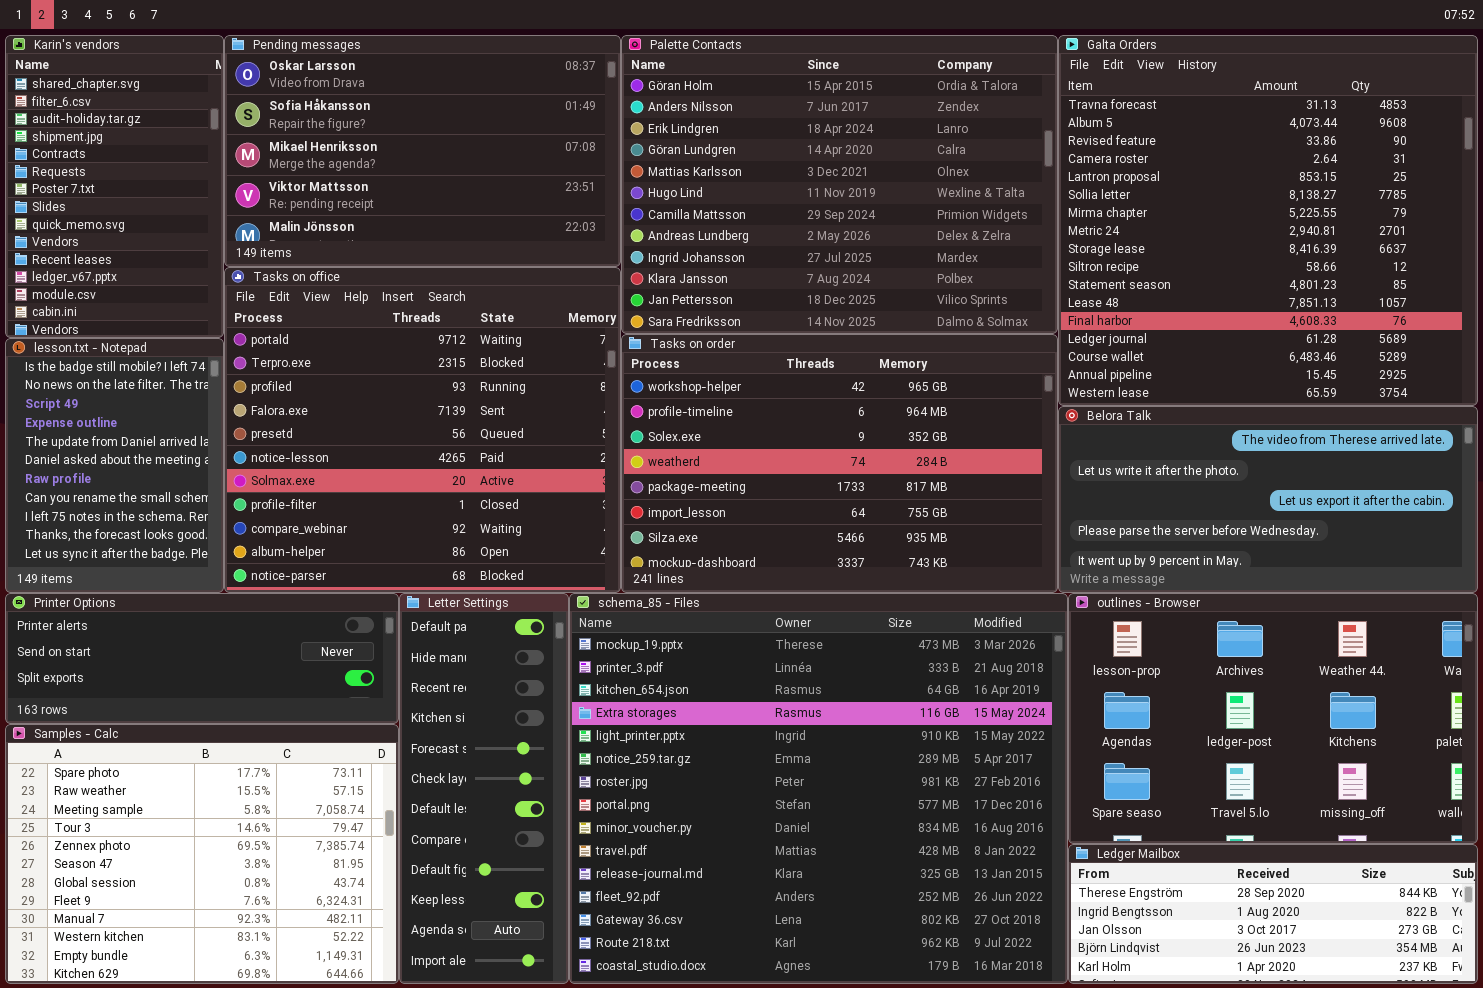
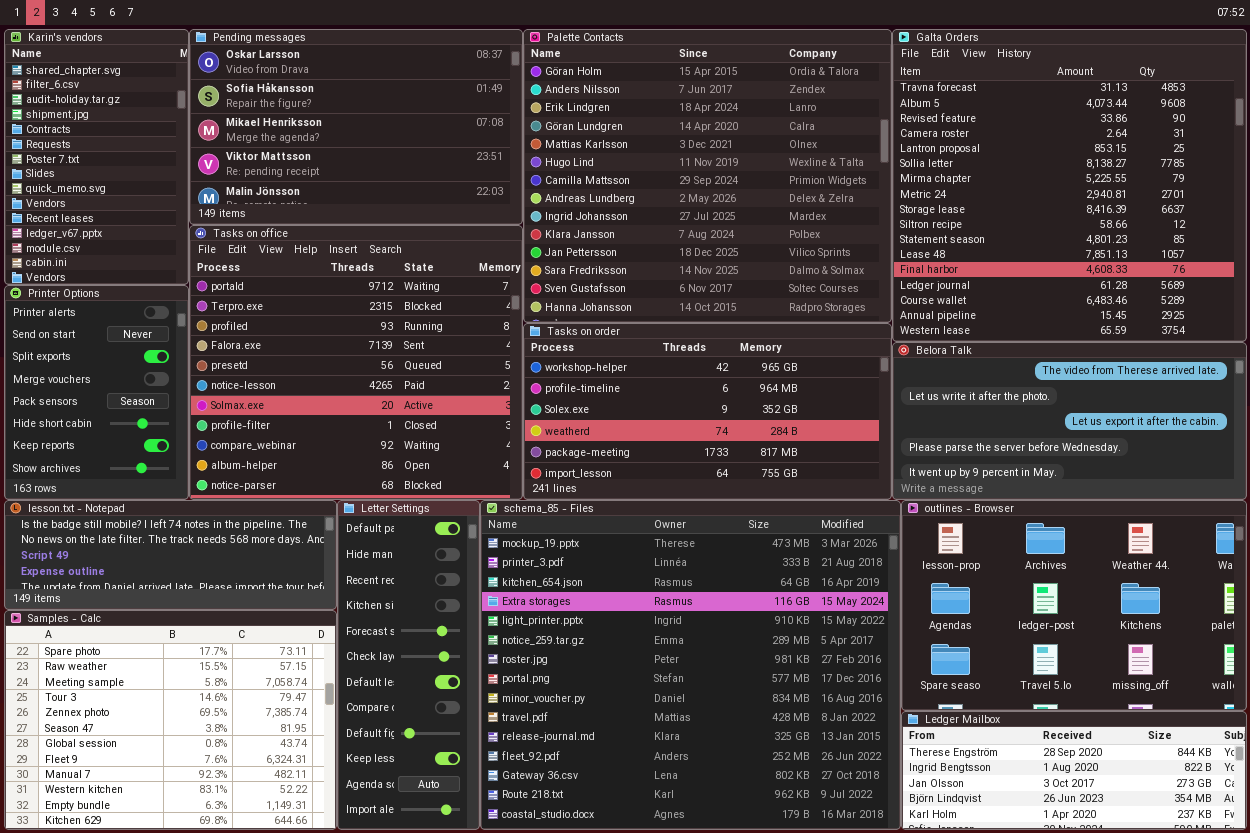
Palette Contacts: [621,35,1058,334] -> [523,29,892,323], resized
Tasks on order: [621,334,1058,593] -> [523,323,892,500], resized
lesson.txt - Notepad: [5,338,224,593] -> [4,500,337,610], moved, resized
Printer Options: [5,593,399,724] -> [4,285,189,500], moved, resized

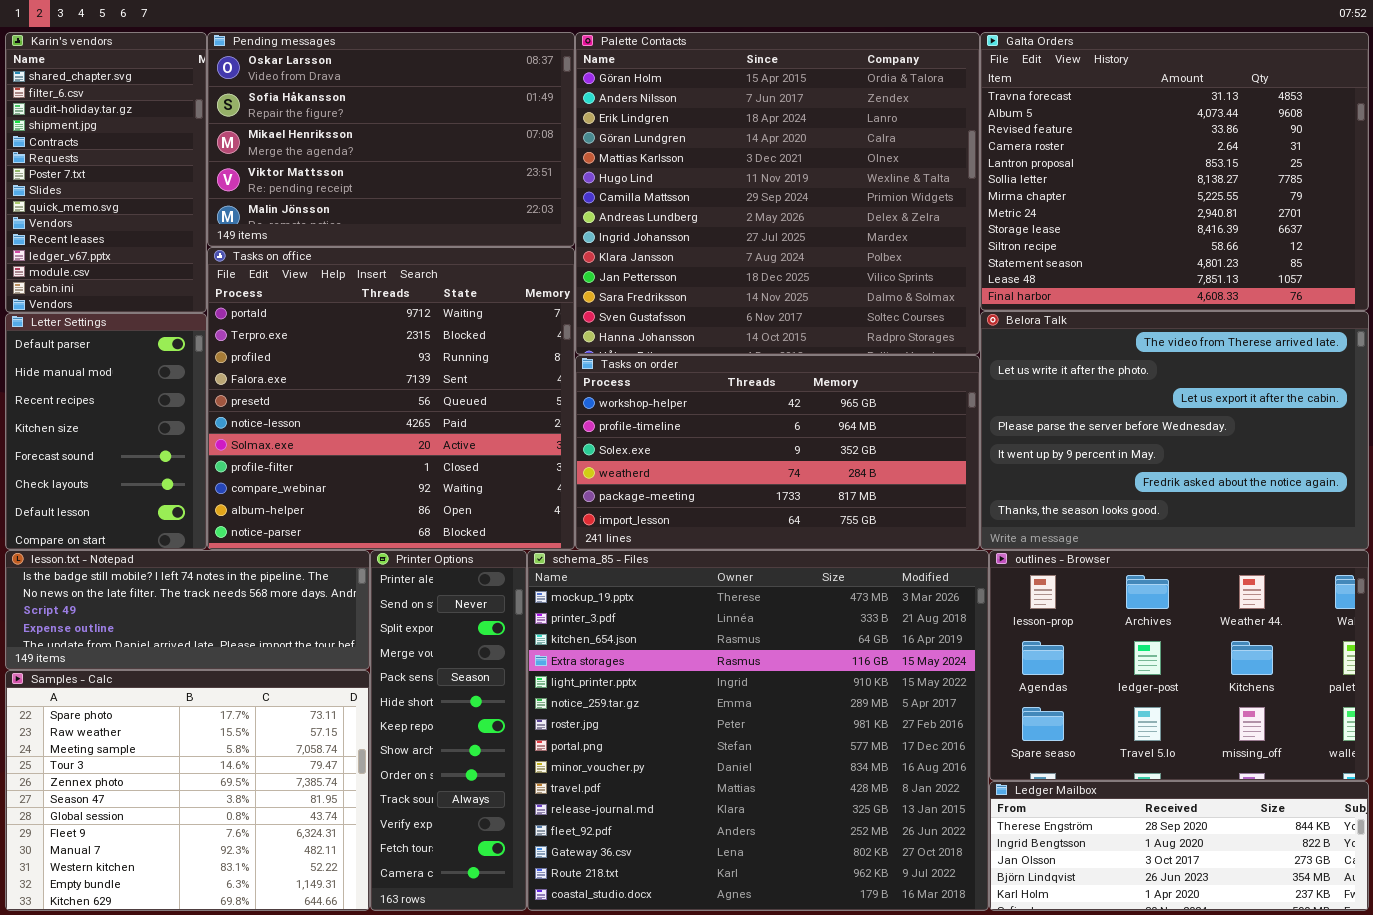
Galta Orders: [892,29,1247,342] -> [980,32,1369,311], resized
Printer Options: [4,285,189,500] -> [370,550,527,911], moved, resized
Belora Talk: [892,342,1247,500] -> [980,311,1369,550], resized
Letter Settings: [337,500,480,830] -> [5,313,207,550], moved, resized

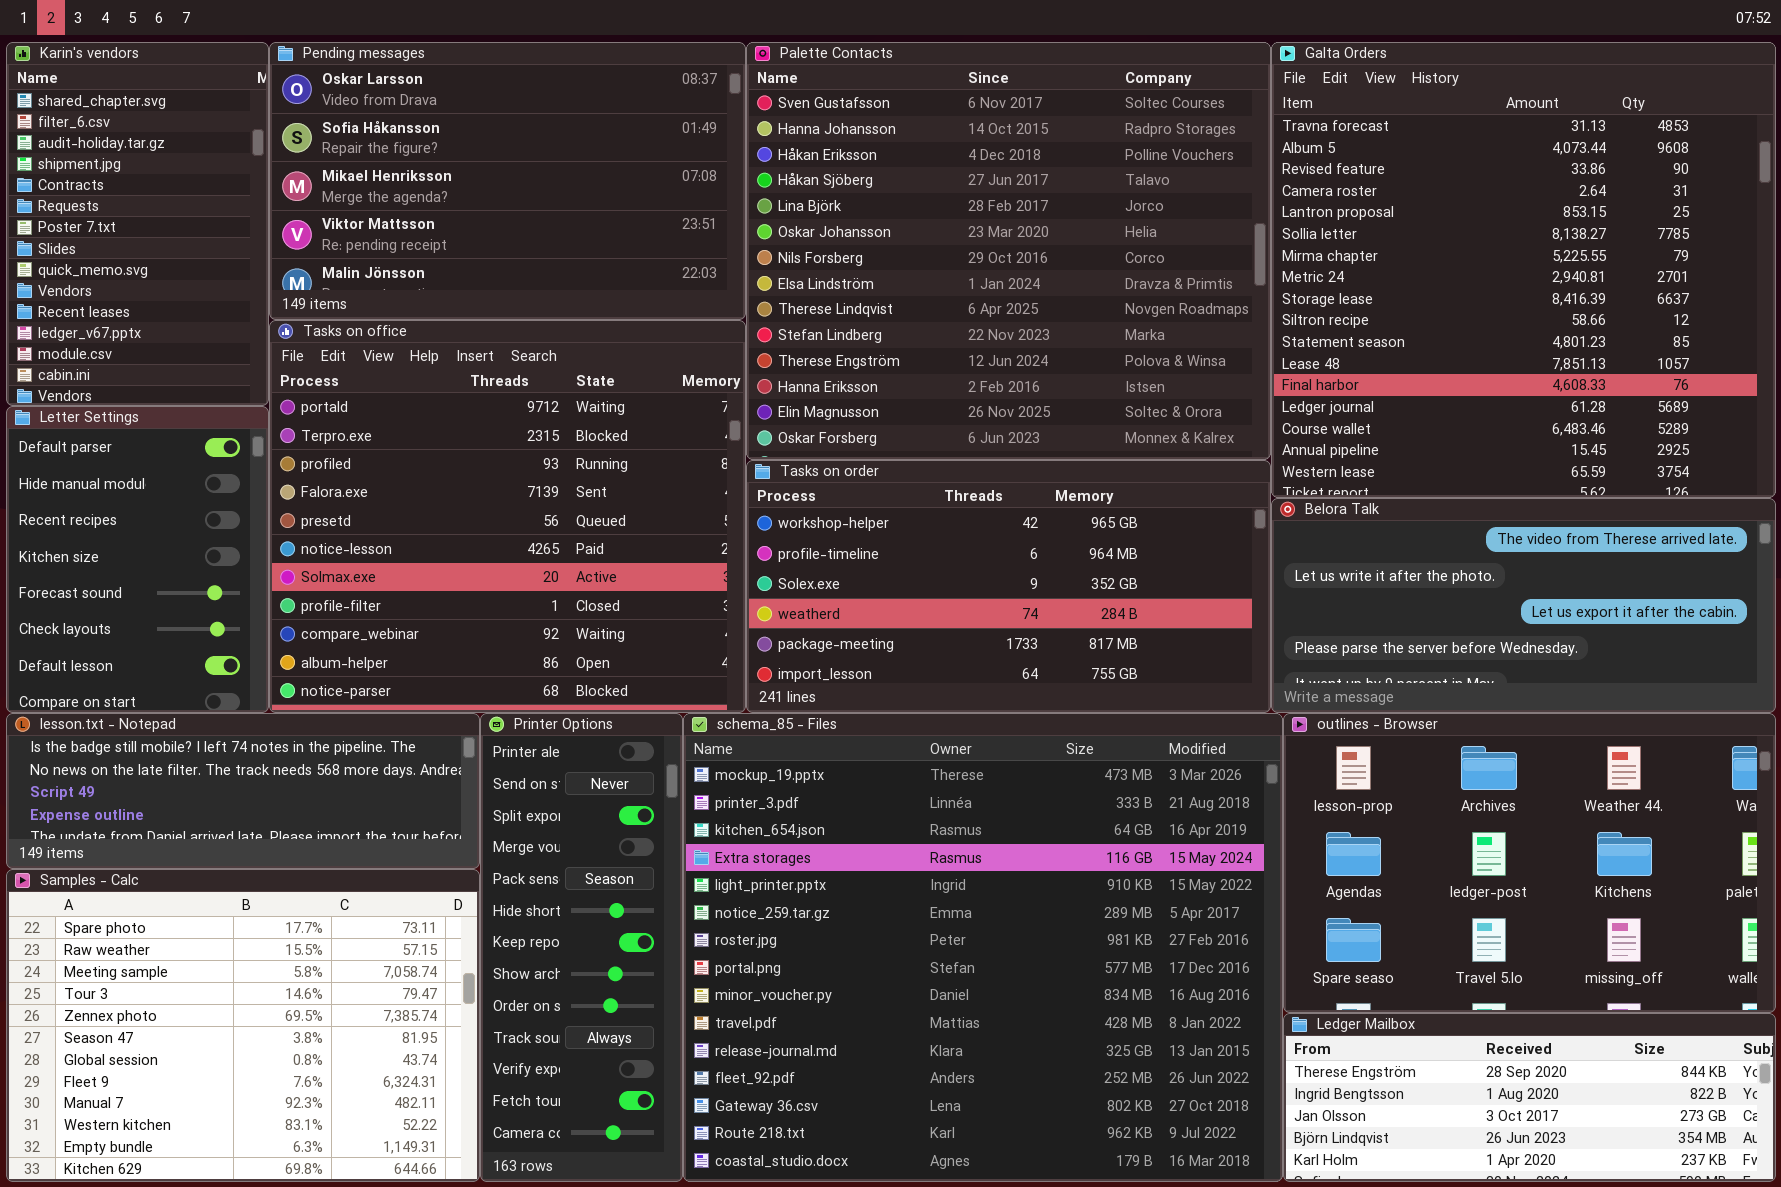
Palette Contacts: [575,32,980,355] -> [746,42,1271,460], scrolled down 12 rows
Galta Orders: [980,32,1369,311] -> [1271,42,1776,498], resized
Belora Talk: [980,311,1369,550] -> [1271,498,1776,713], resized

